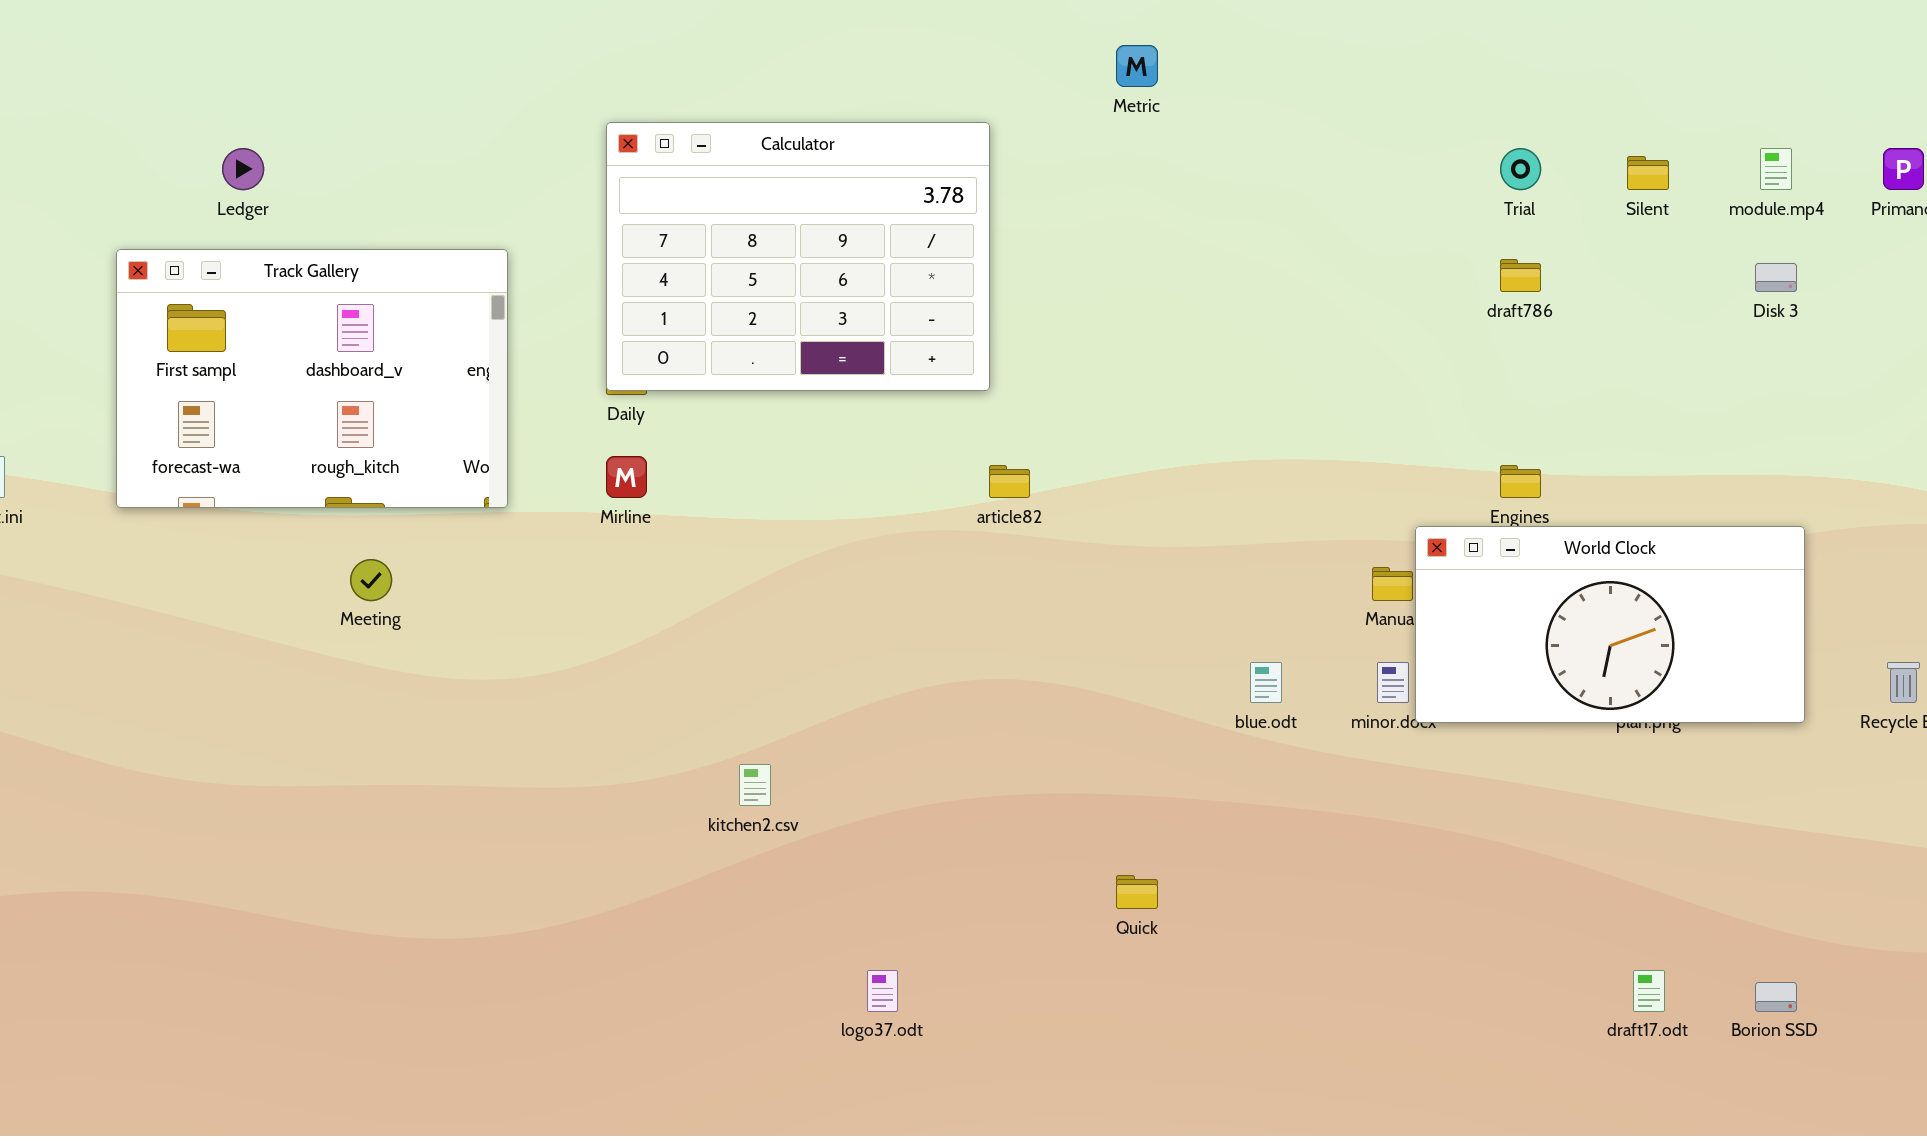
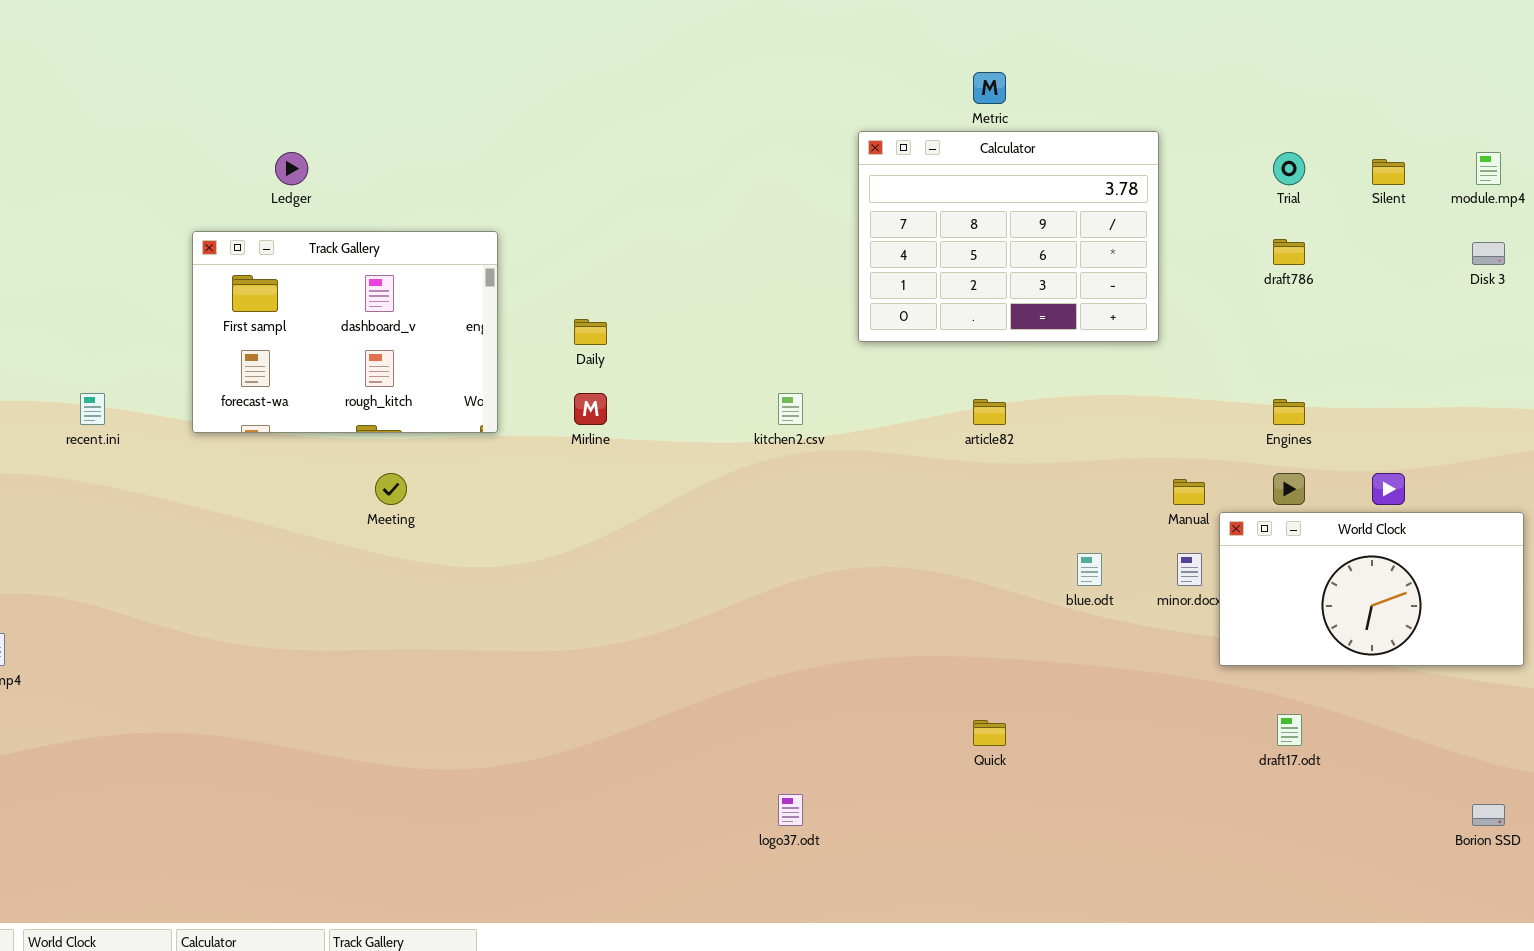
Calculator: [606,122,990,391] -> [858,131,1159,342], moved
article82: [989,465,1030,498] -> [973,399,1006,425], moved
World Clock: [1415,526,1805,723] -> [1219,512,1524,666], moved
kitchen2.csv: [739,764,771,806] -> [778,393,803,425], moved
draft17.odt: [1633,970,1665,1012] -> [1277,714,1302,746], moved

